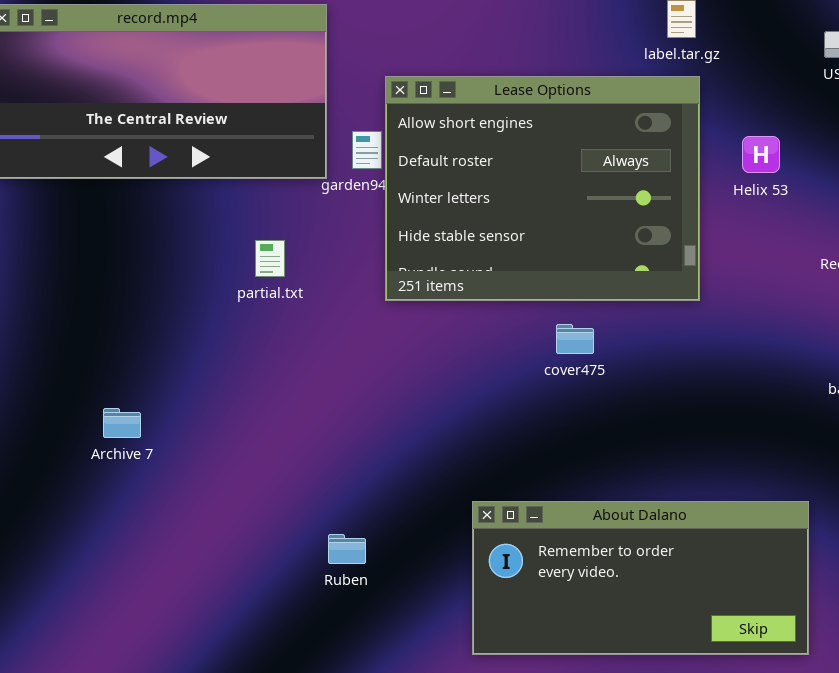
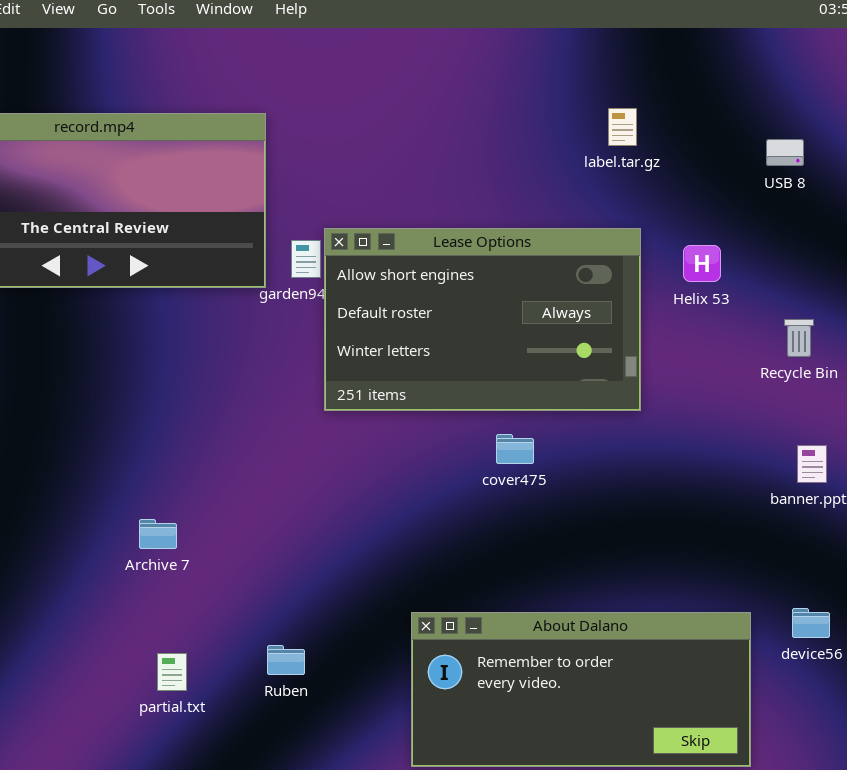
Lease Options: [385,76,700,301] -> [324,228,641,411], resized
partial.txt: [255,240,285,277] -> [157,653,187,691], moved
Archive 7: [103,408,141,438] -> [139,519,177,549], moved

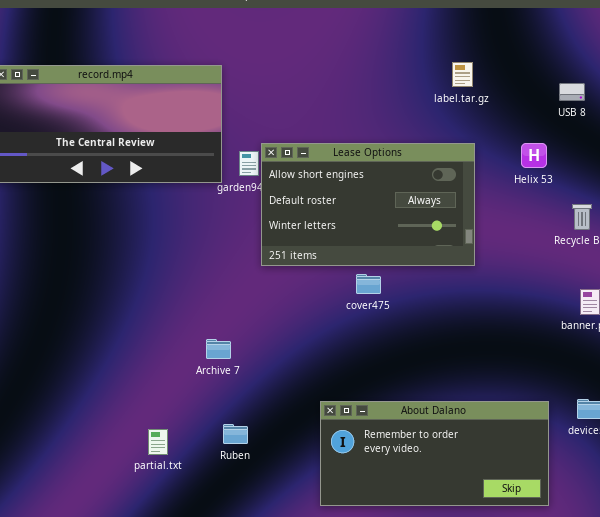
Helix 53: [683,245,721,282] -> [521,143,547,168], moved
cover475: [496,434,534,464] -> [356,274,381,294], moved
Archive 7: [139,519,177,549] -> [206,339,231,359], moved

